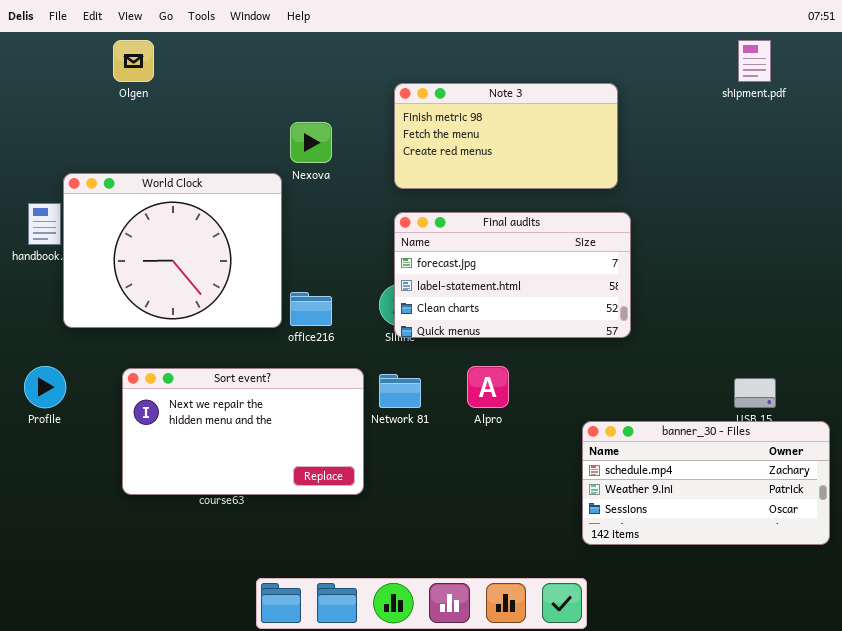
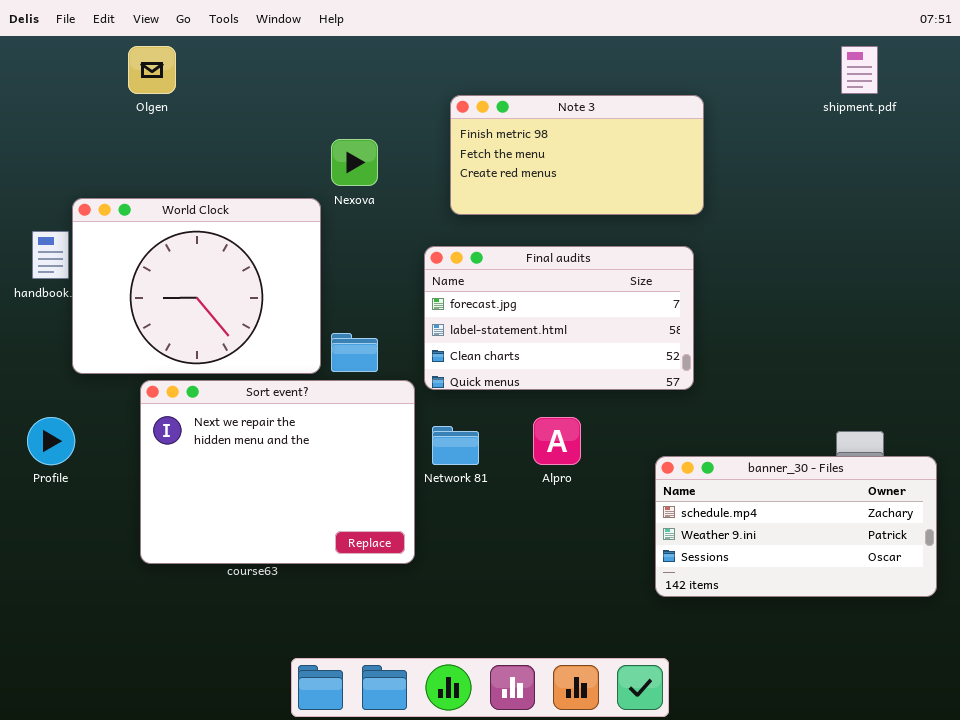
Final audits: [394,212,631,338] -> [424,246,694,390], moved
Sort event?: [122,368,364,495] -> [140,380,415,564], resized
banner_30 - Files: [582,421,830,545] -> [655,456,937,597], moved

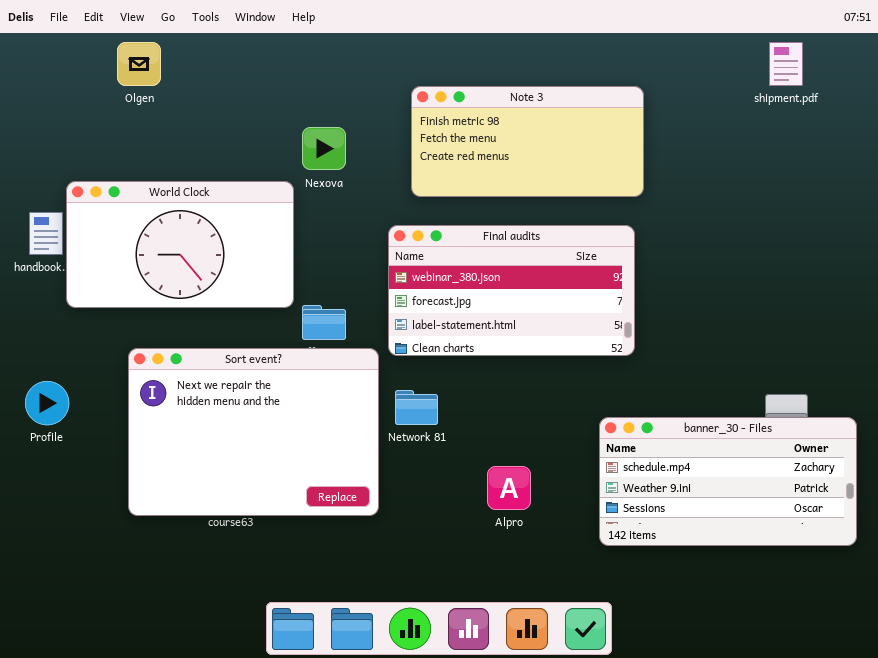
World Clock: [72,198,321,374] -> [66,181,294,308], resized
Final audits: [424,246,694,390] -> [388,225,635,356], scrolled up 1 row
Alpro: [533,417,581,465] -> [487,466,531,510], moved

